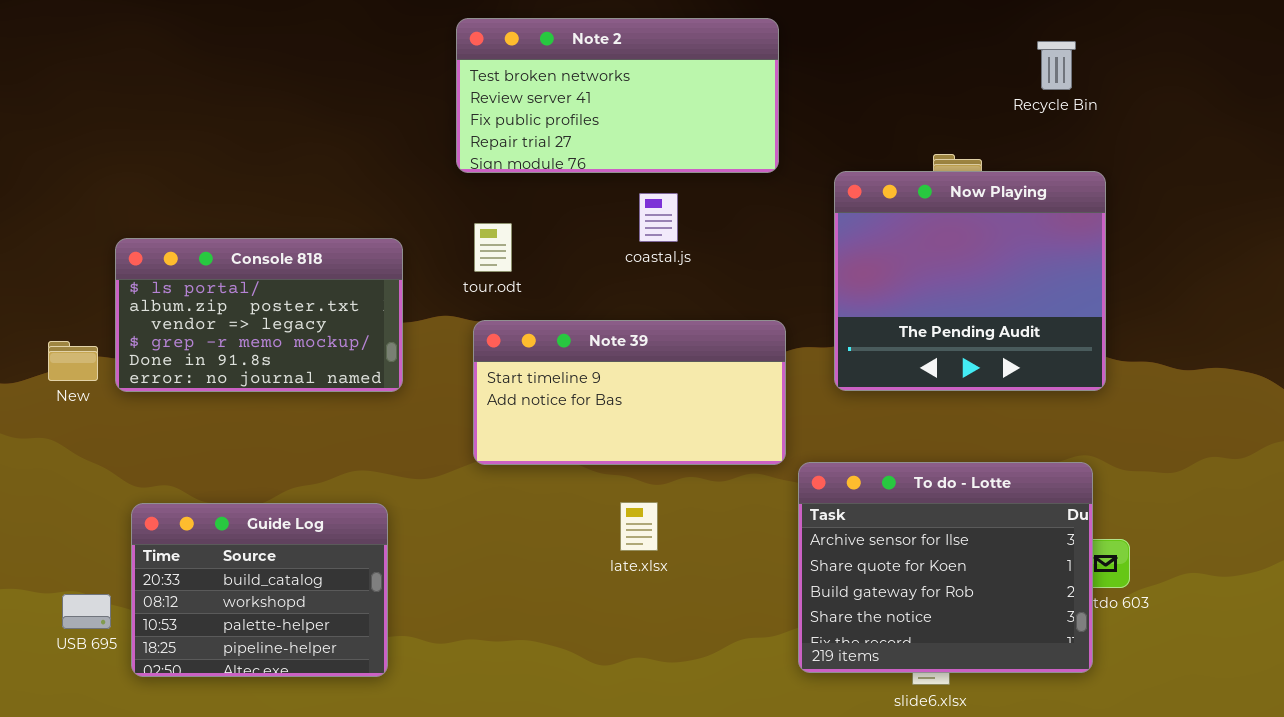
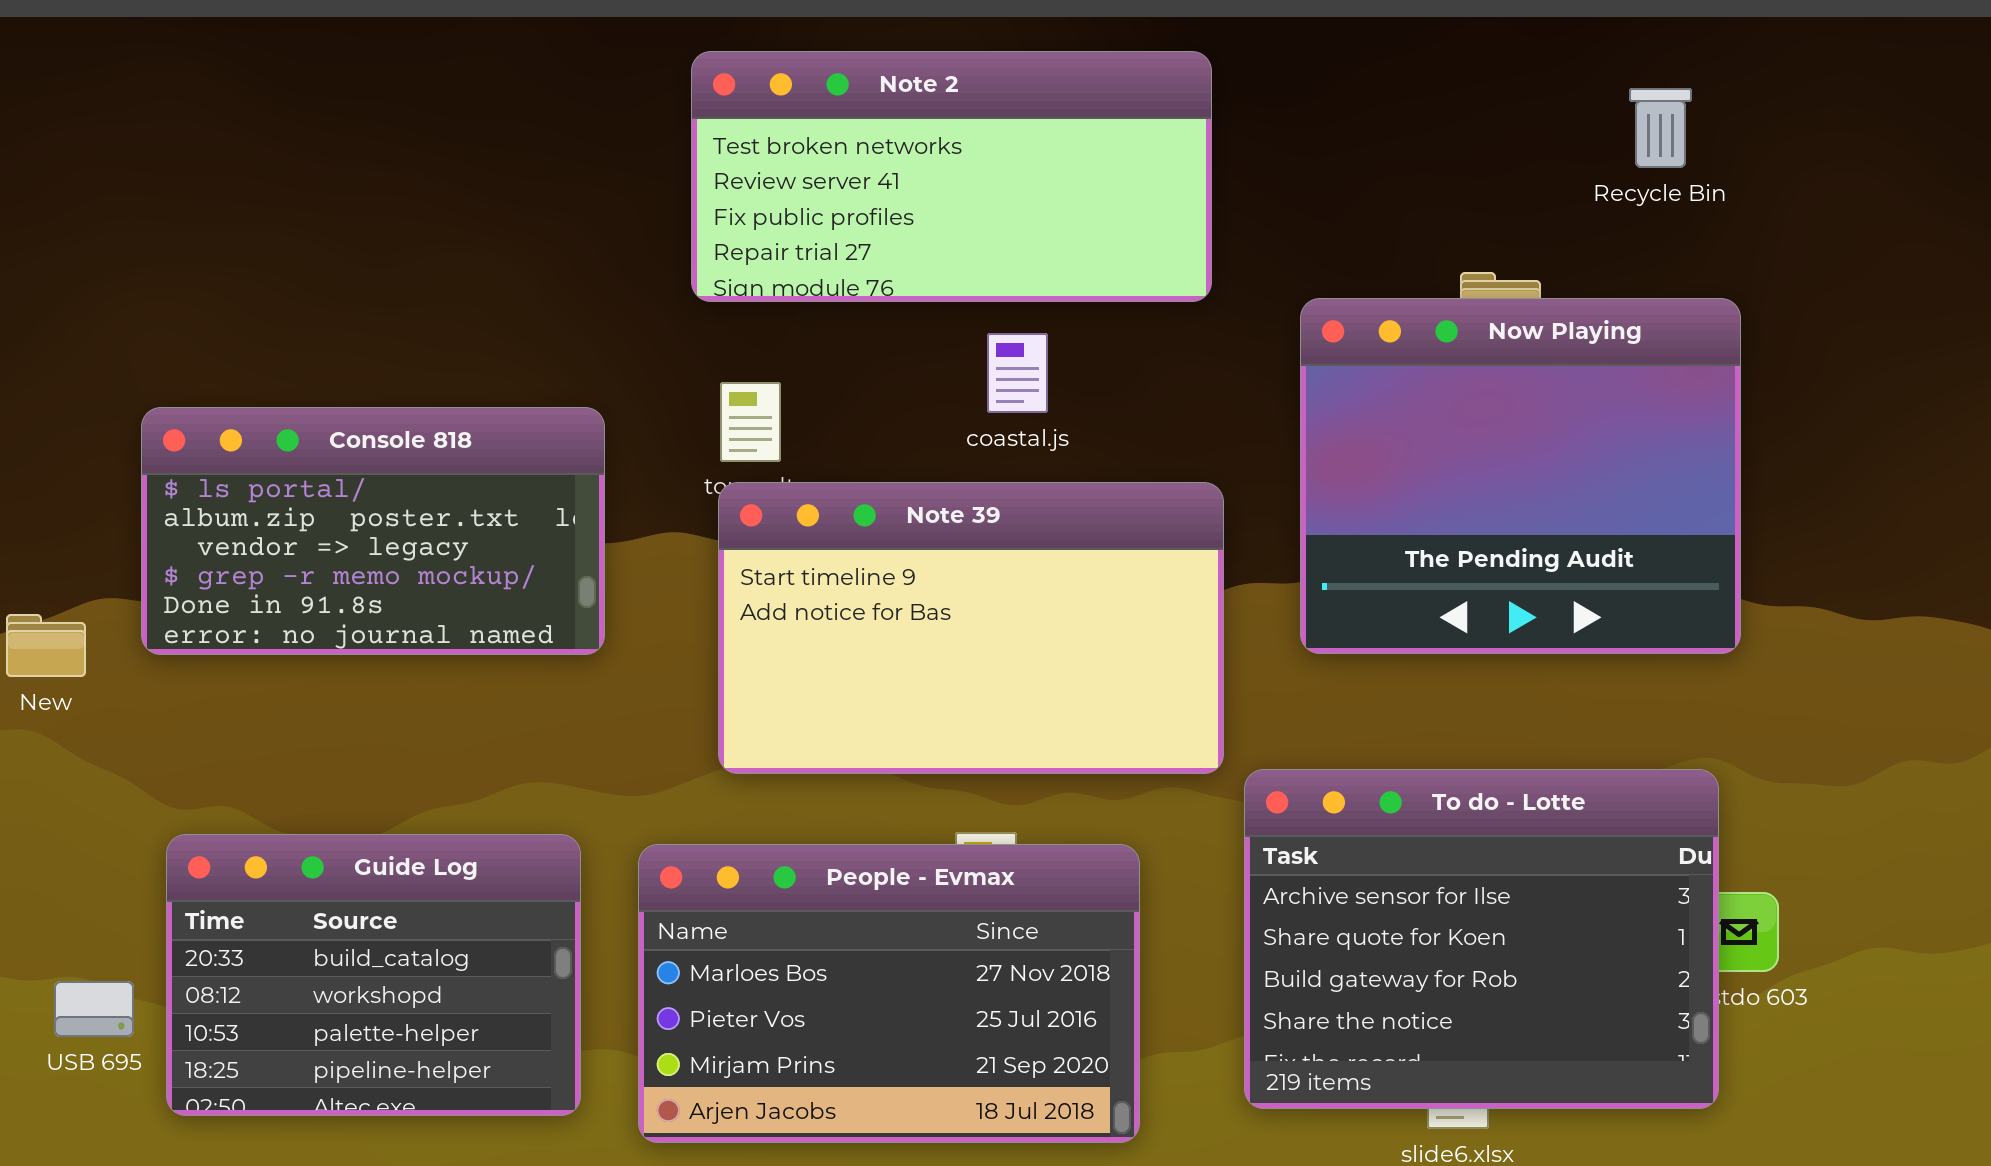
Note 39: [473,320,786,465] -> [718,482,1224,774], resized
New: [48,341,98,381] -> [6,614,86,677], moved
People - Evmax: none -> [638,844,1140,1143], opened

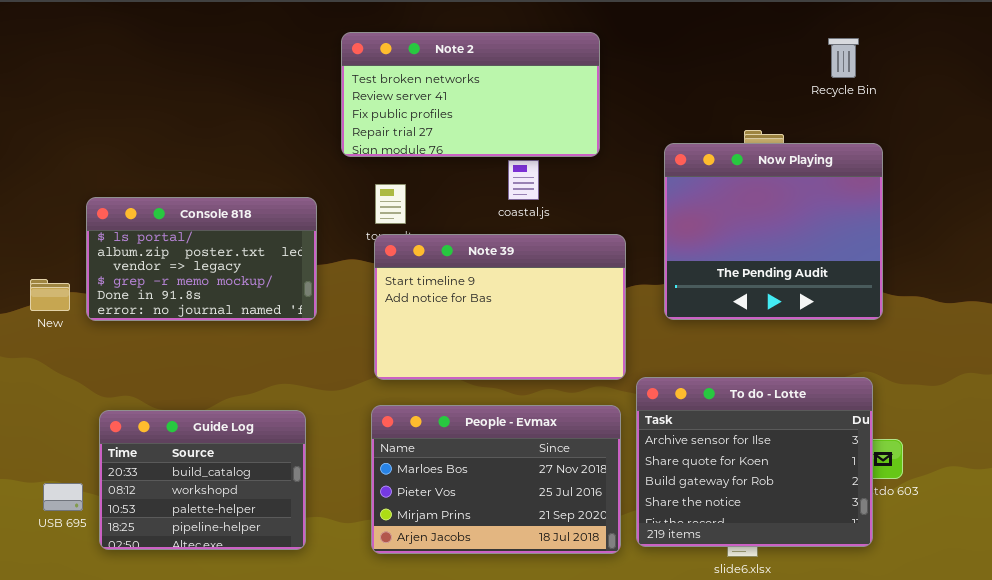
Note 2: [691,51,1212,302] -> [341,32,600,157], moved
New: [6,614,86,677] -> [30,279,70,311], moved
People - Evmax: [638,844,1140,1143] -> [371,405,621,554], moved

